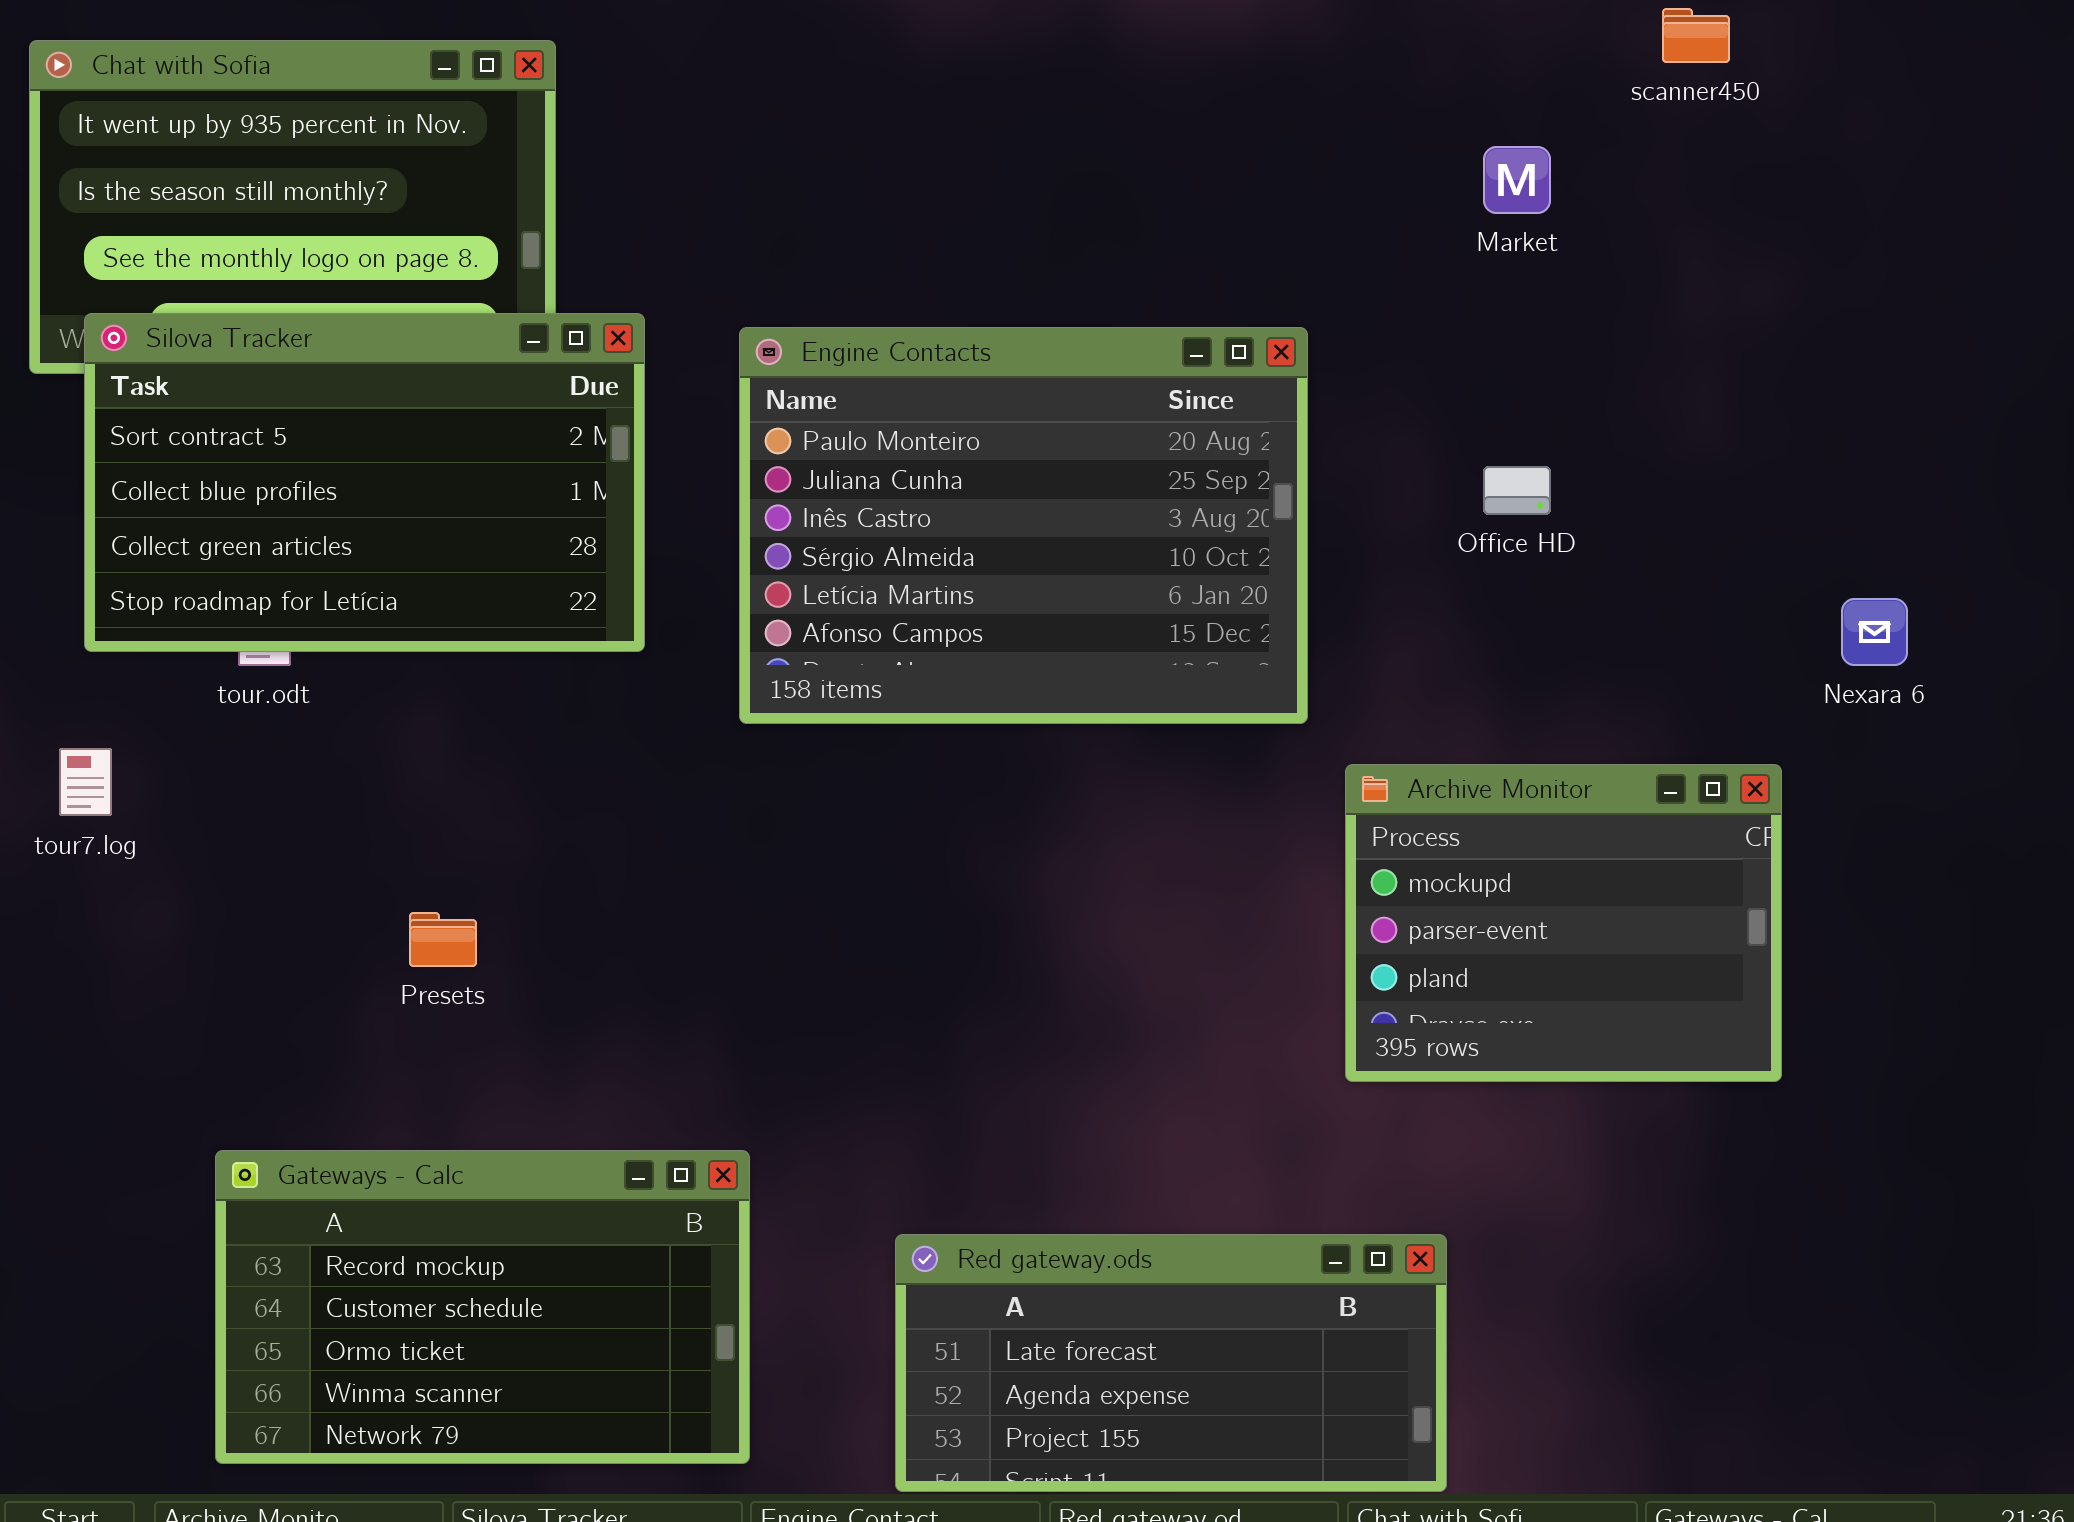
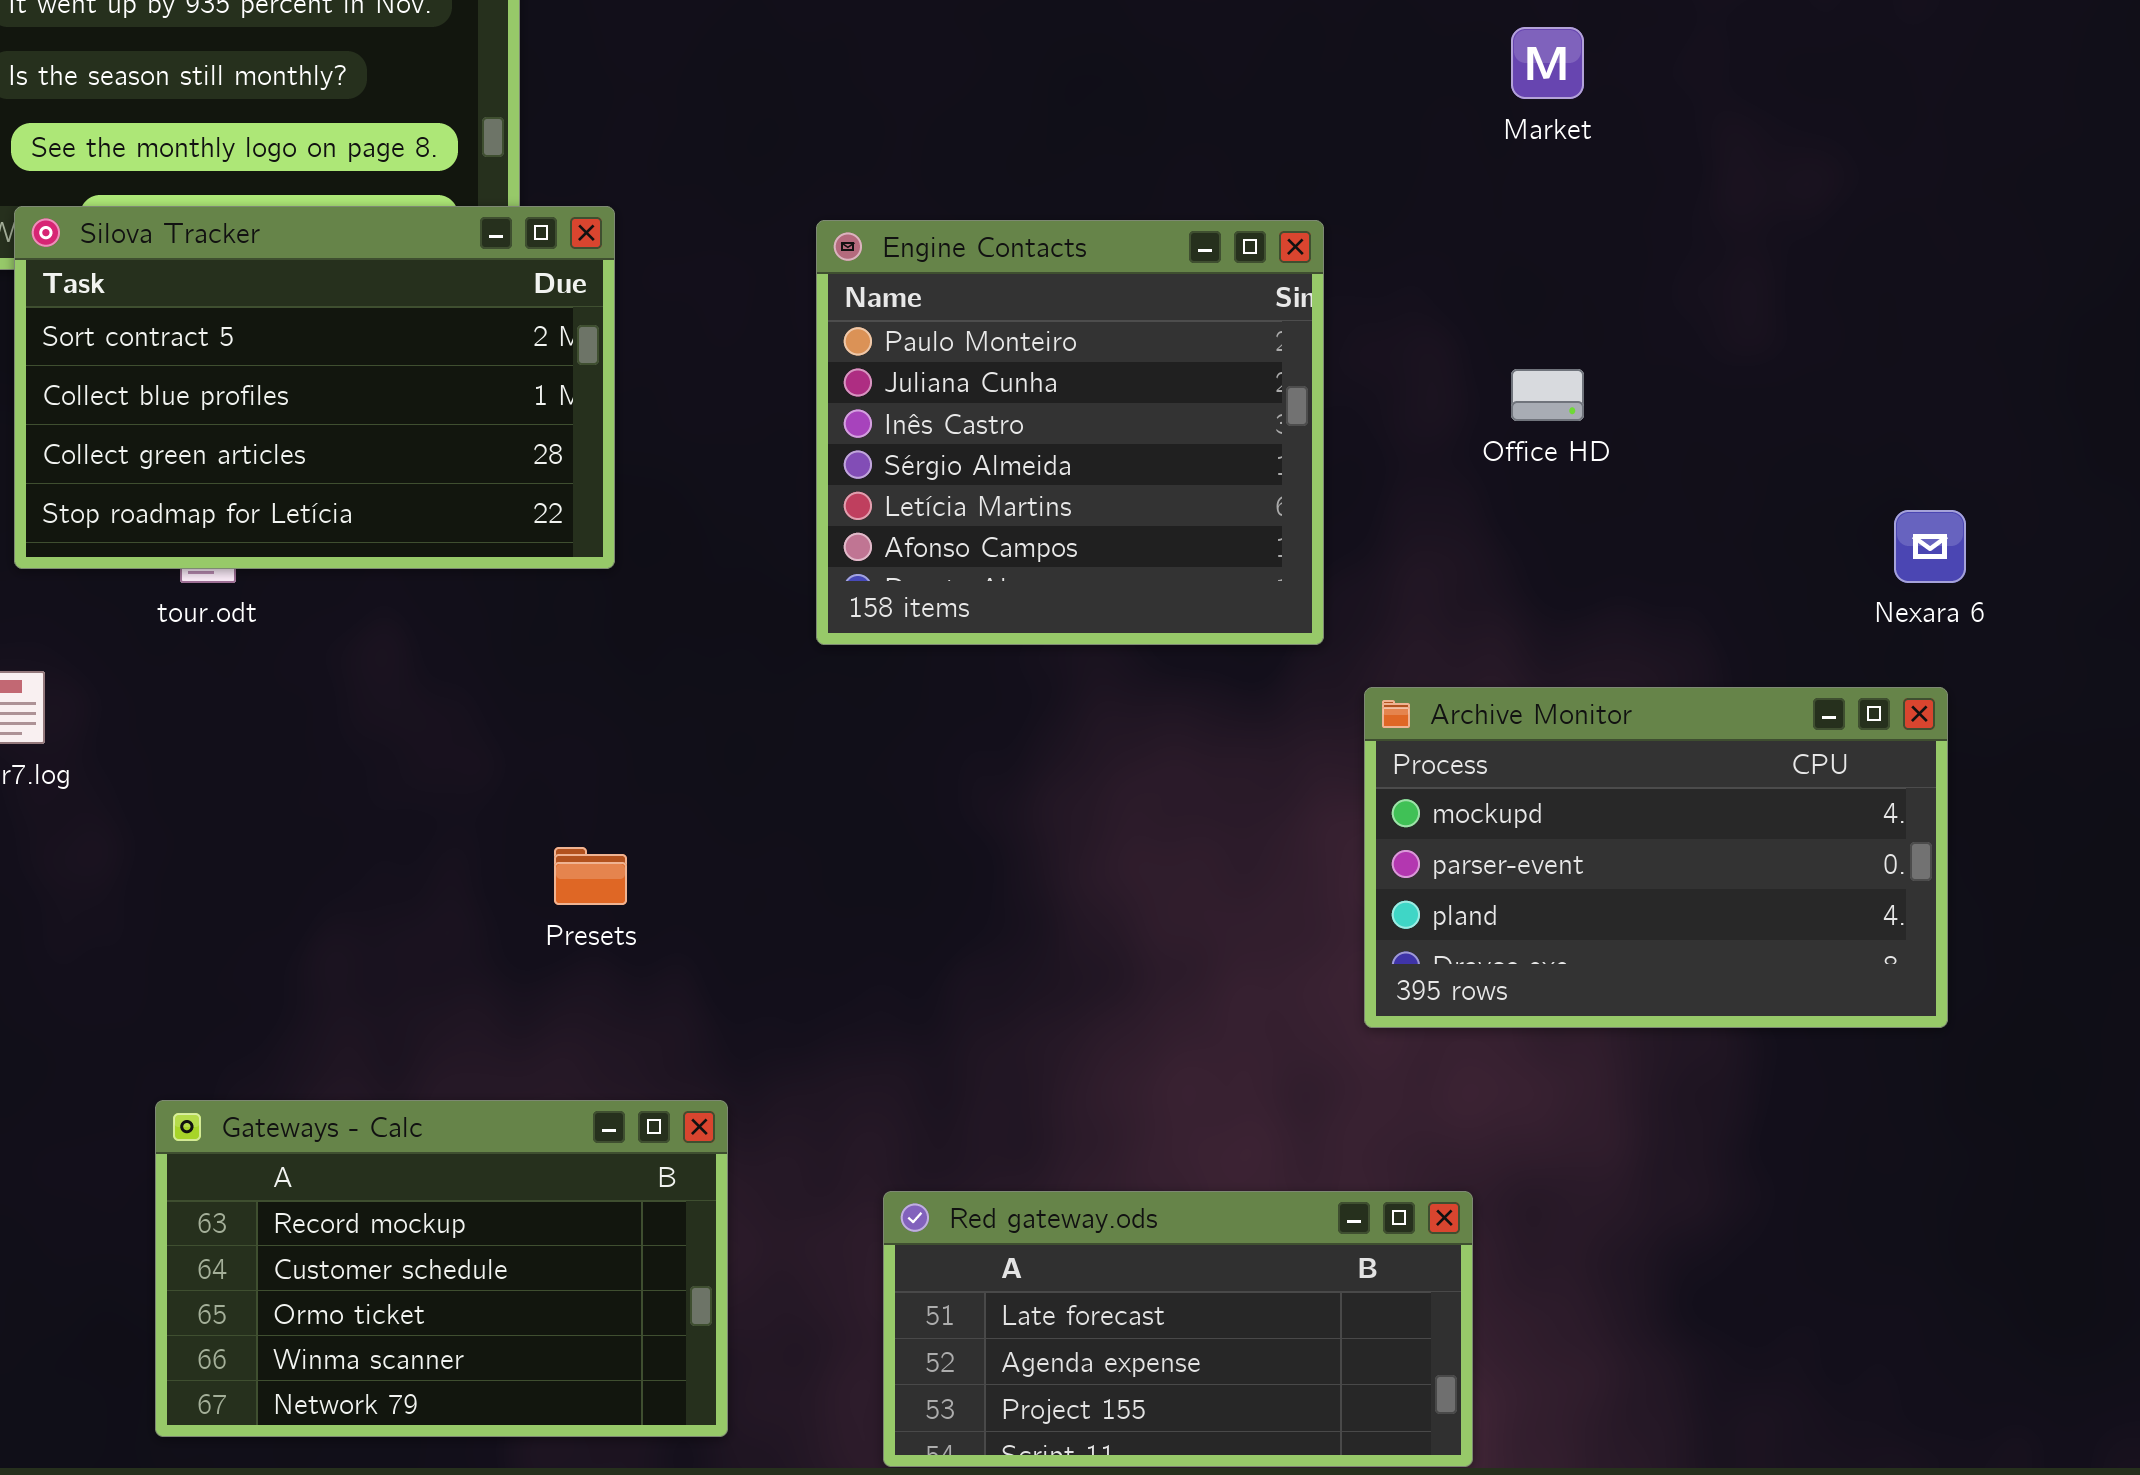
Engine Contacts: [739,327,1308,724] -> [816,220,1324,645], resized
Archive Monitor: [1345,764,1782,1082] -> [1364,687,1948,1028], resized
Presets: [409,912,477,967] -> [554,847,627,905], moved

